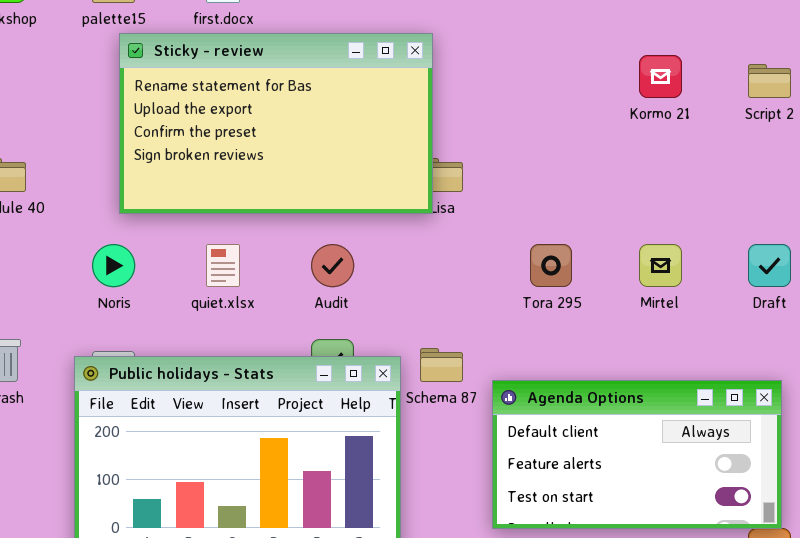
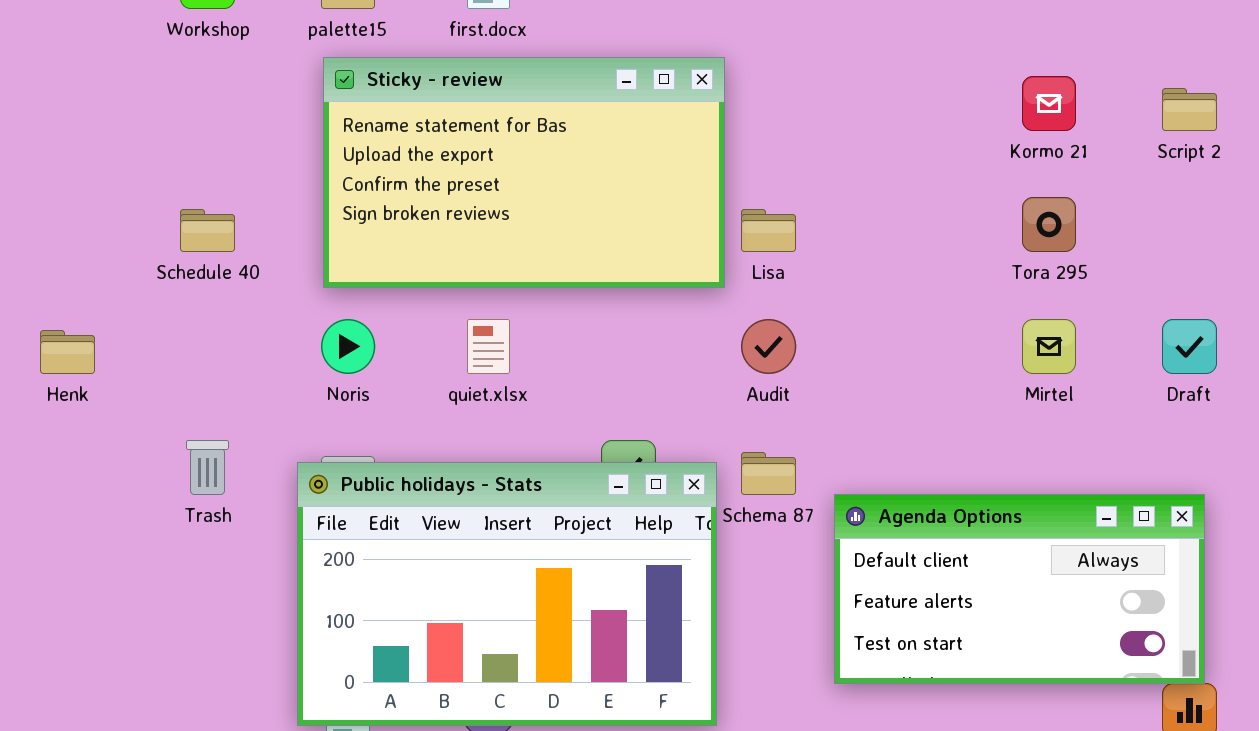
Sticky - review: [119,33,433,214] -> [323,57,725,288], moved
Audit: [311,244,354,287] -> [741,319,796,374], moved
Tora 295: [530,244,572,287] -> [1022,197,1076,252], moved

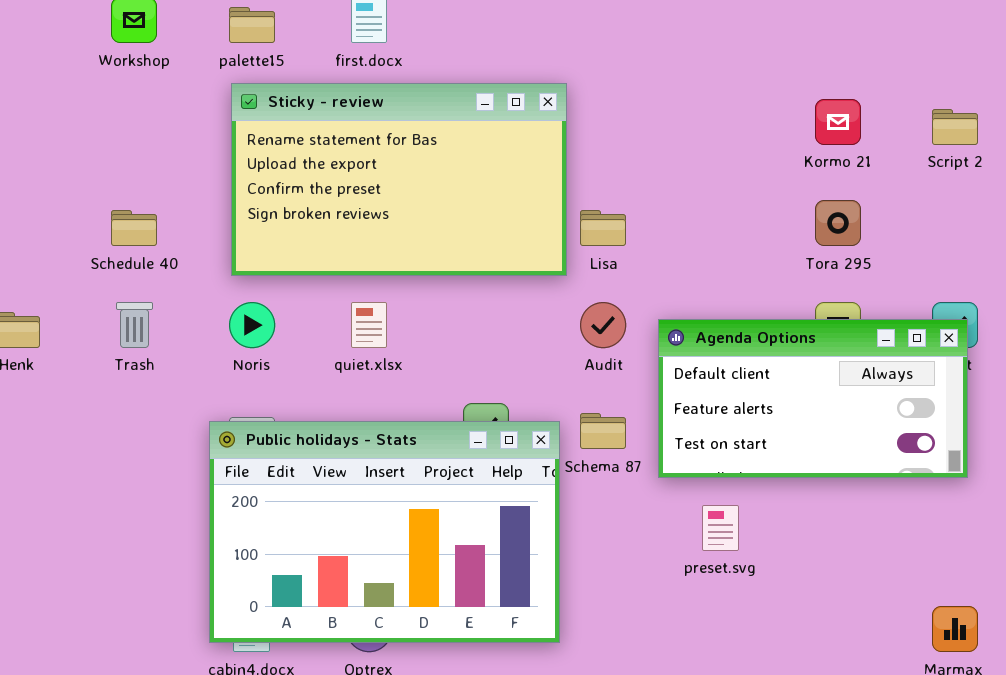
Trash: [186,440,229,495] -> [116,302,153,348], moved
Agenda Options: [834,494,1205,684] -> [658,319,968,478], moved

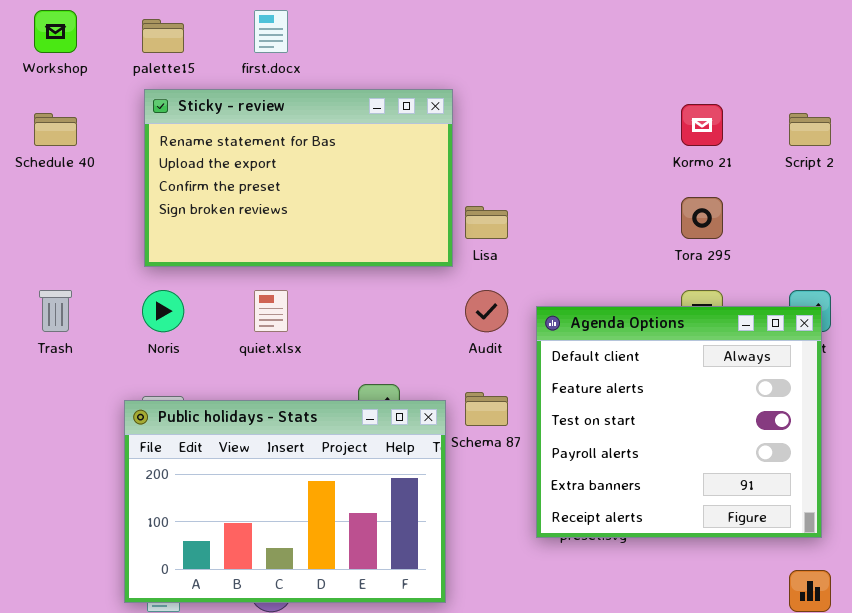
Schedule 40: [111,210,157,246] -> [34,113,77,146], moved
Agenda Options: [658,319,968,478] -> [536,306,822,538], resized

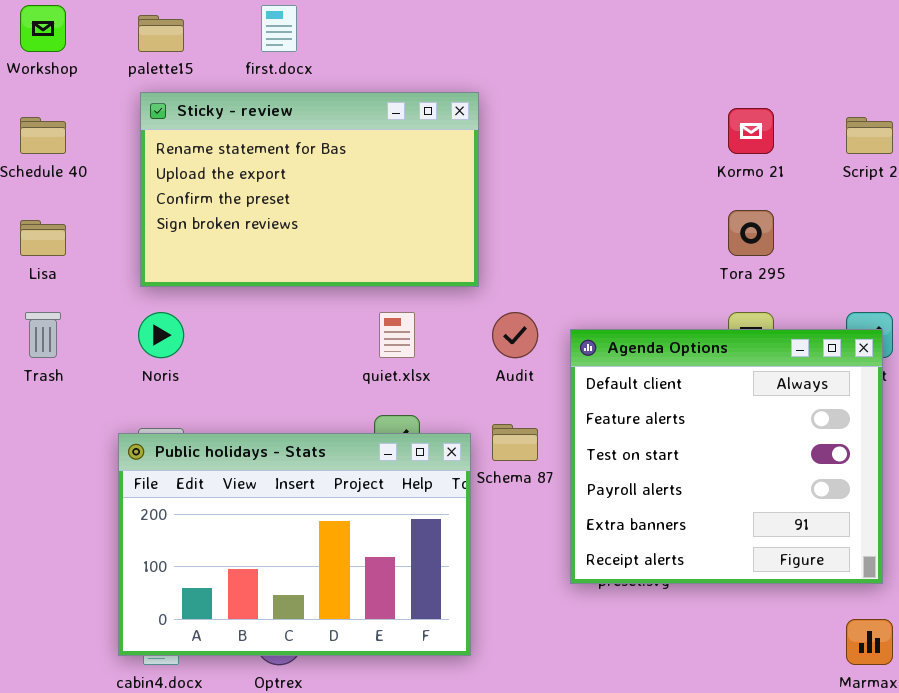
Lisa: [465,206,508,239] -> [20,220,66,256], moved
quiet.xlsx: [254,290,288,332] -> [379,312,415,358], moved

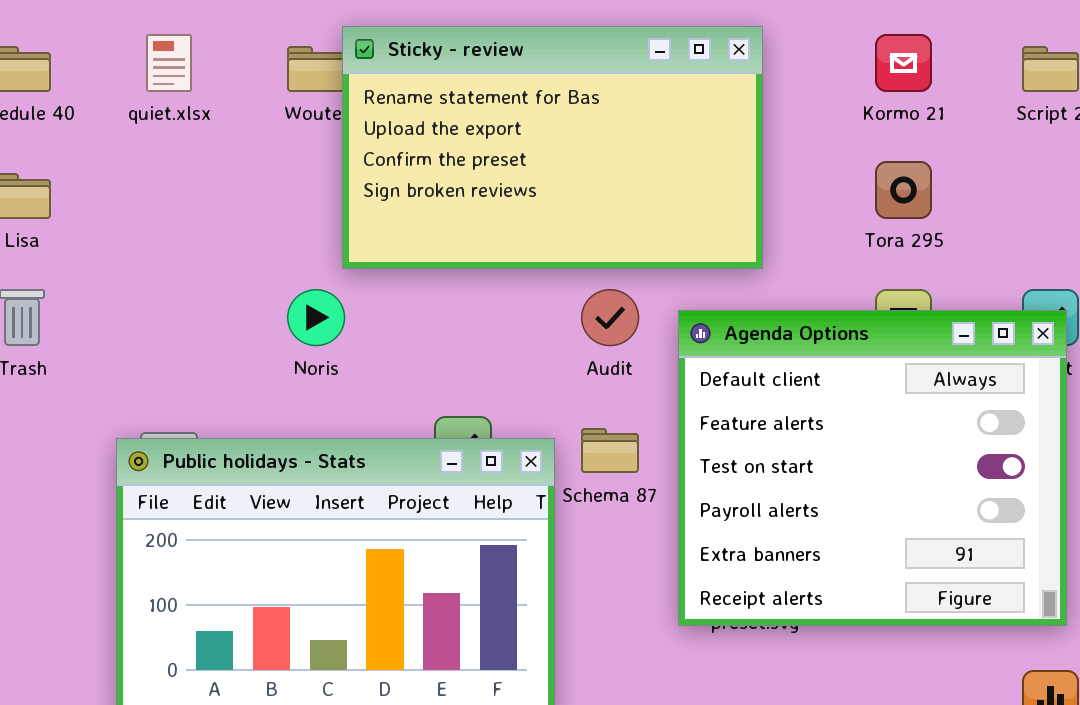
Sticky - review: [140,92,479,287] -> [342,26,763,269], moved
Noris: [138,312,184,358] -> [287,289,345,346], moved
quiet.xlsx: [379,312,415,358] -> [146,34,192,92], moved

